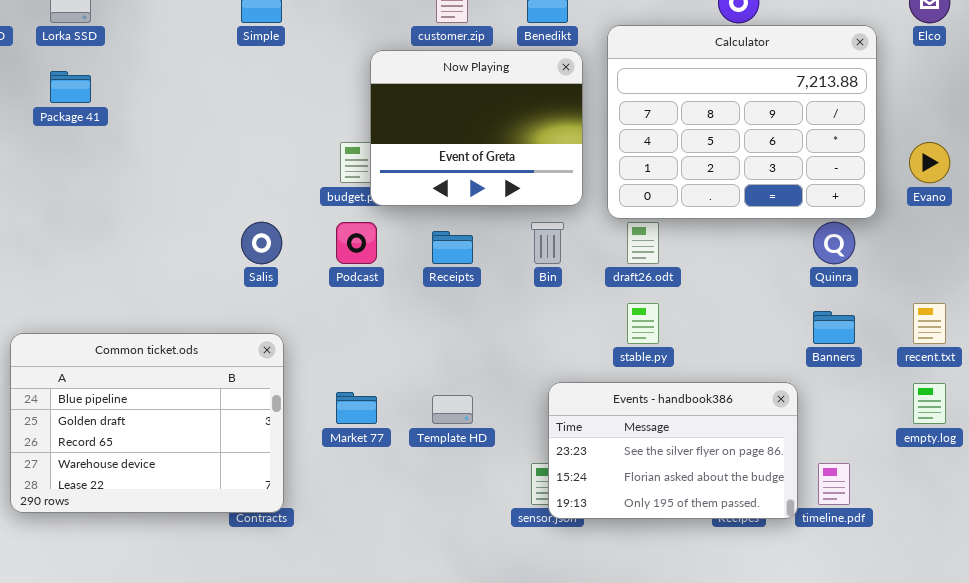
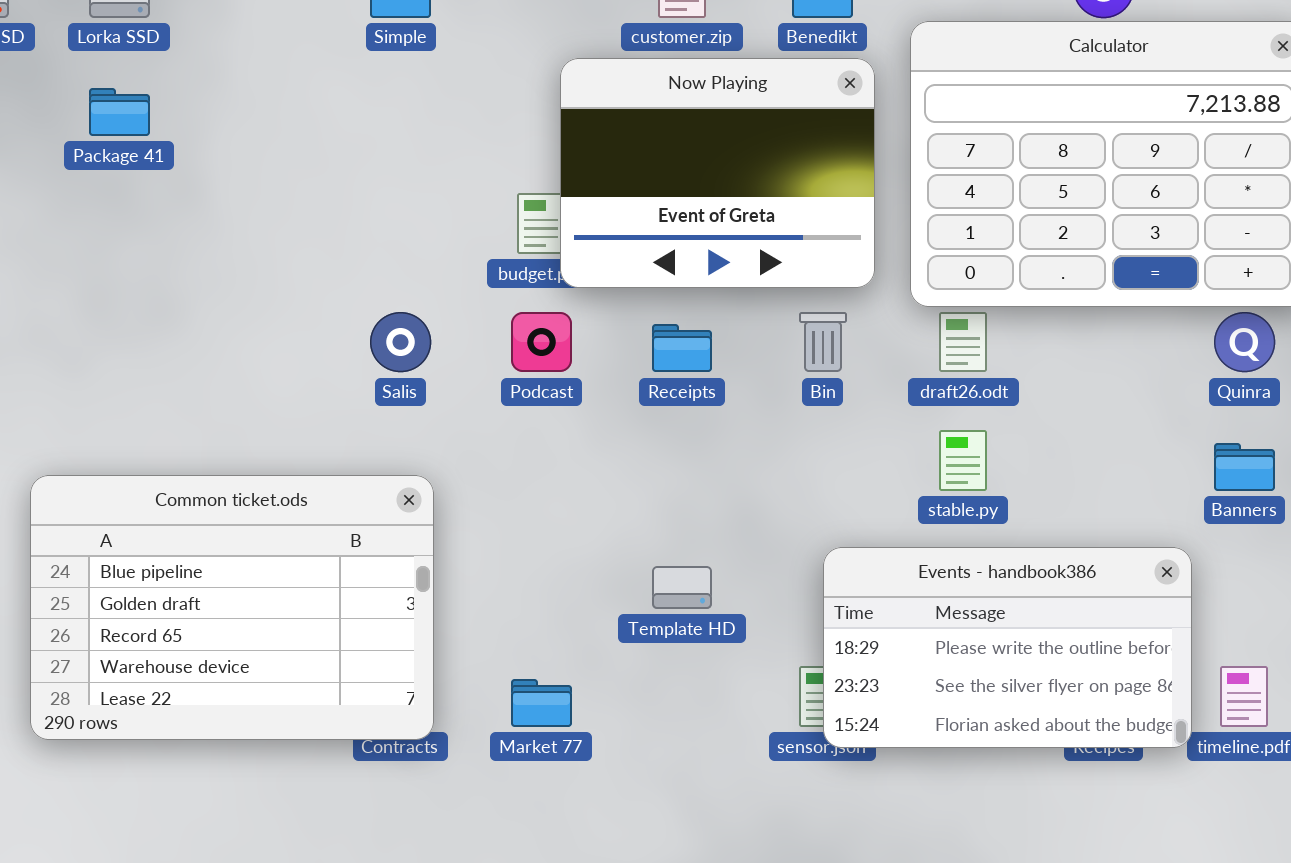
Events - handbook386: [548,382,798,519] -> [823,547,1192,748], scrolled up 1 row
Market 77: [336,392,377,424] -> [511,679,572,727], moved

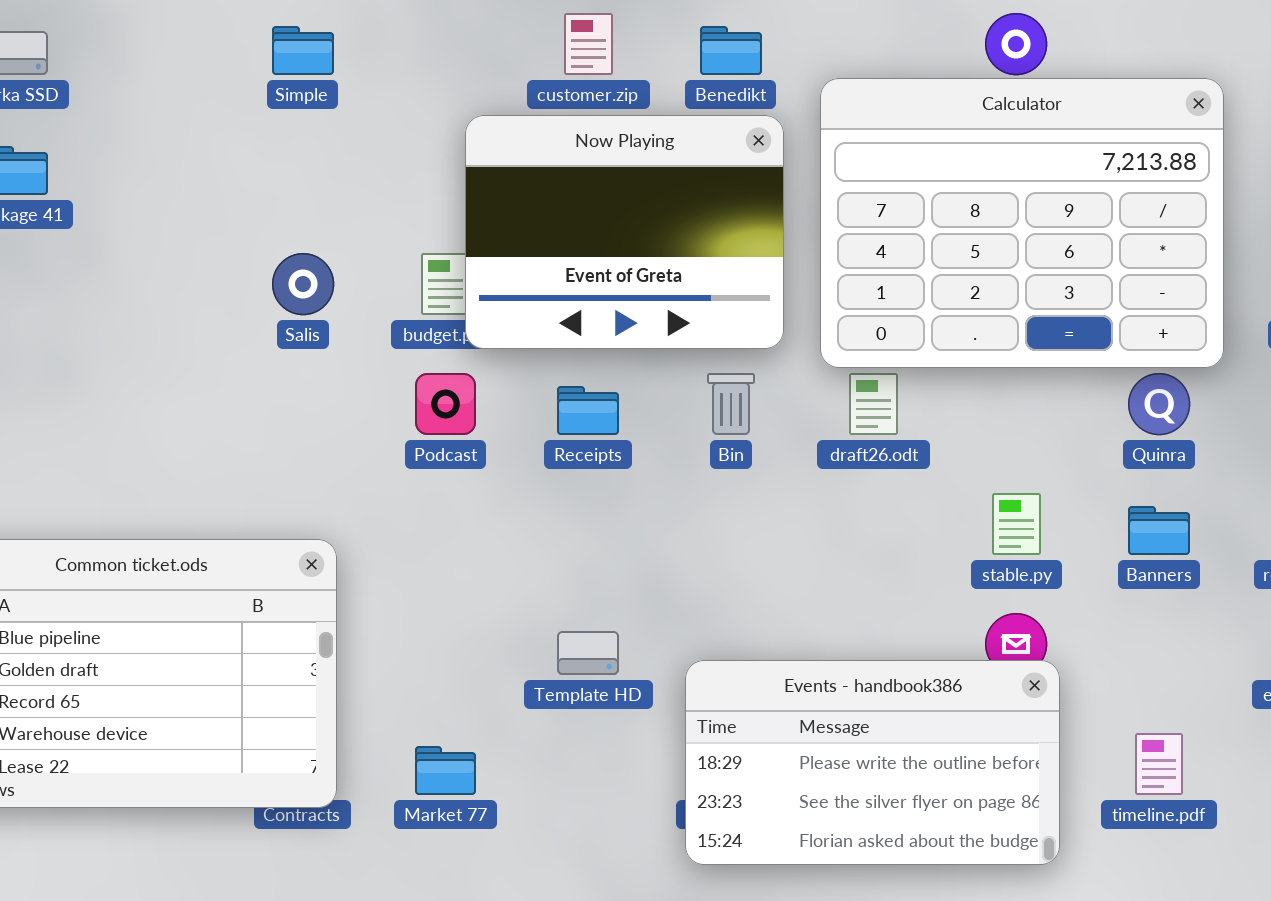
Salis: [370,312,431,372] -> [272,253,334,315], moved
stable.py: [939,430,987,491] -> [992,493,1041,555], moved
Events - handbook386: [823,547,1192,748] -> [685,660,1060,865], moved

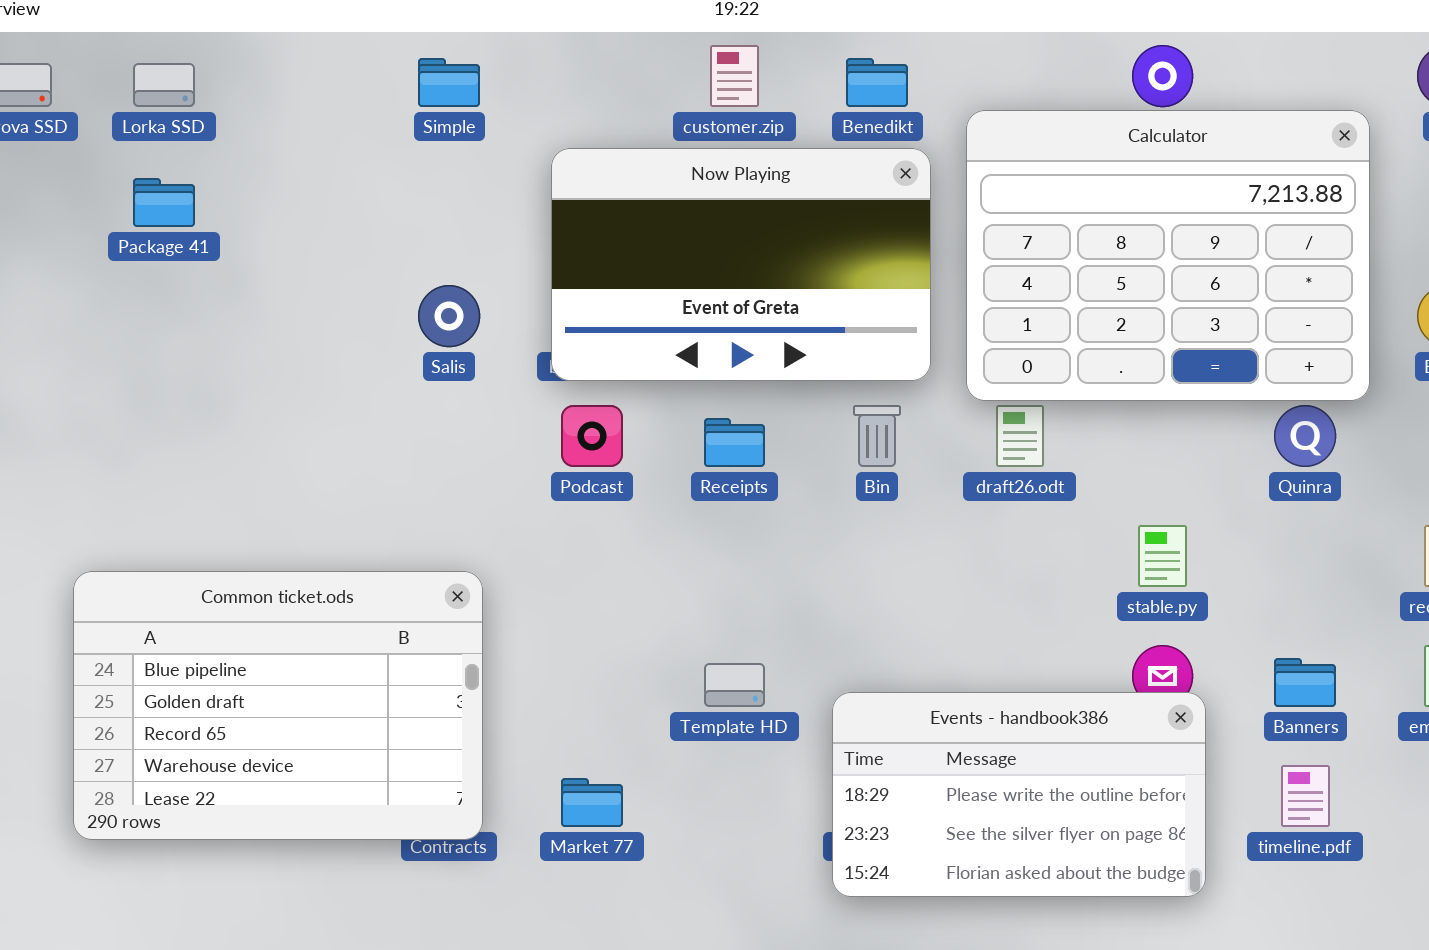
Now Playing: [465,115,784,349] -> [551,148,931,381], resized
Banners: [1128,506,1190,555] -> [1274,658,1336,707], moved

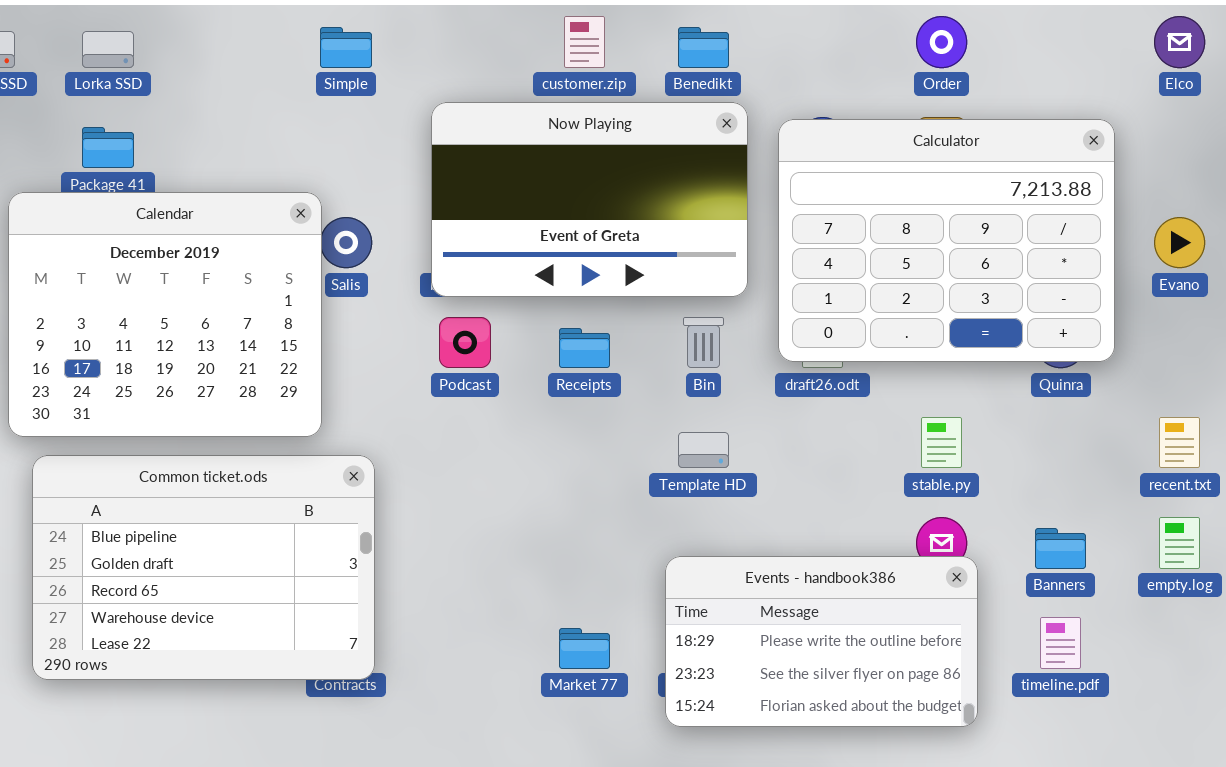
Calculator: [966,110,1370,401] -> [778,119,1115,362], moved
Calendar: none -> [8,192,322,437], opened
Template HD: [704,663,765,707] -> [678,432,729,468], moved
Market 77: [561,778,623,827] -> [559,628,610,669], moved

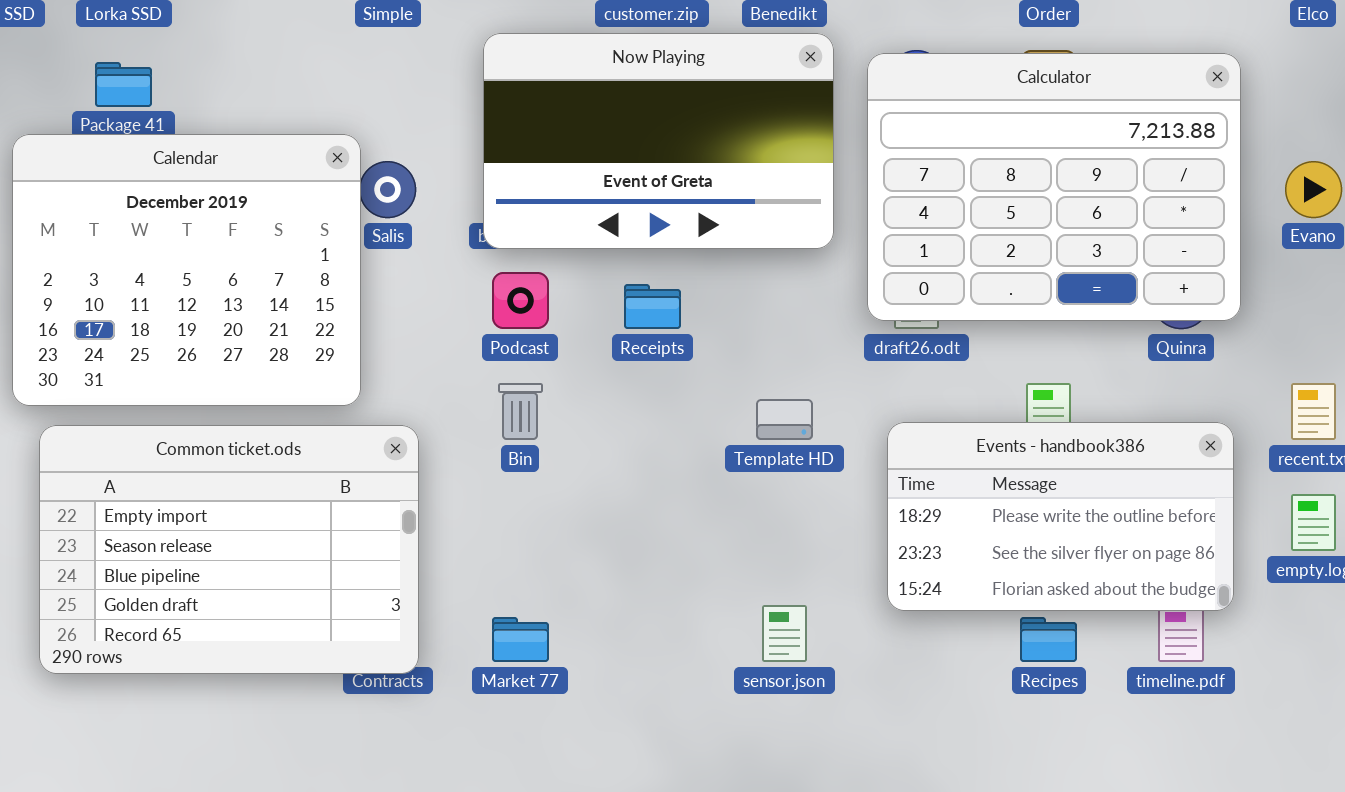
Bin: [683,317,724,368] -> [498,383,543,440], moved
Common ticket.ods: [32,455,375,680] -> [39,425,419,674], scrolled up 2 rows
Events - handbook386: [665,556,978,727] -> [887,422,1234,611], moved
Market 77: [559,628,610,669] -> [492,617,549,662], moved

